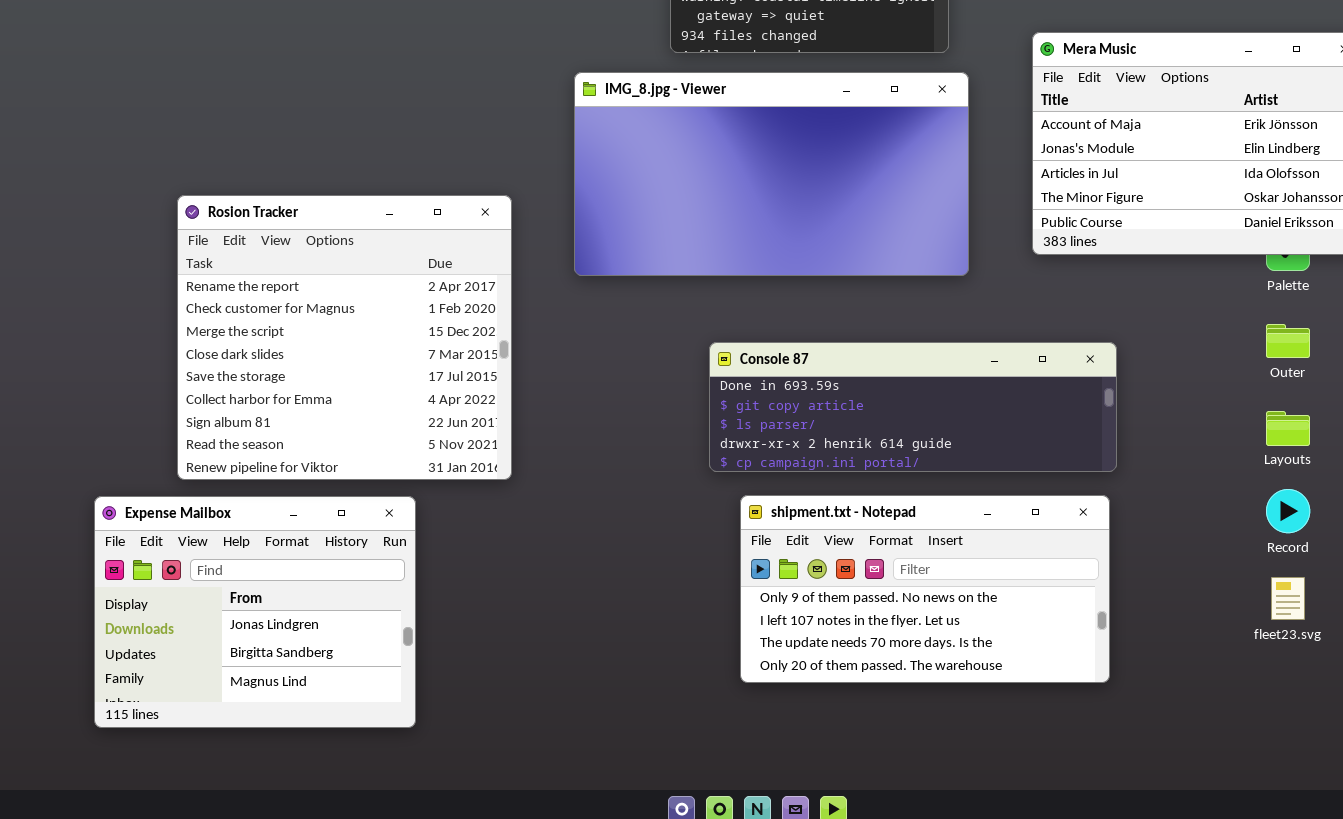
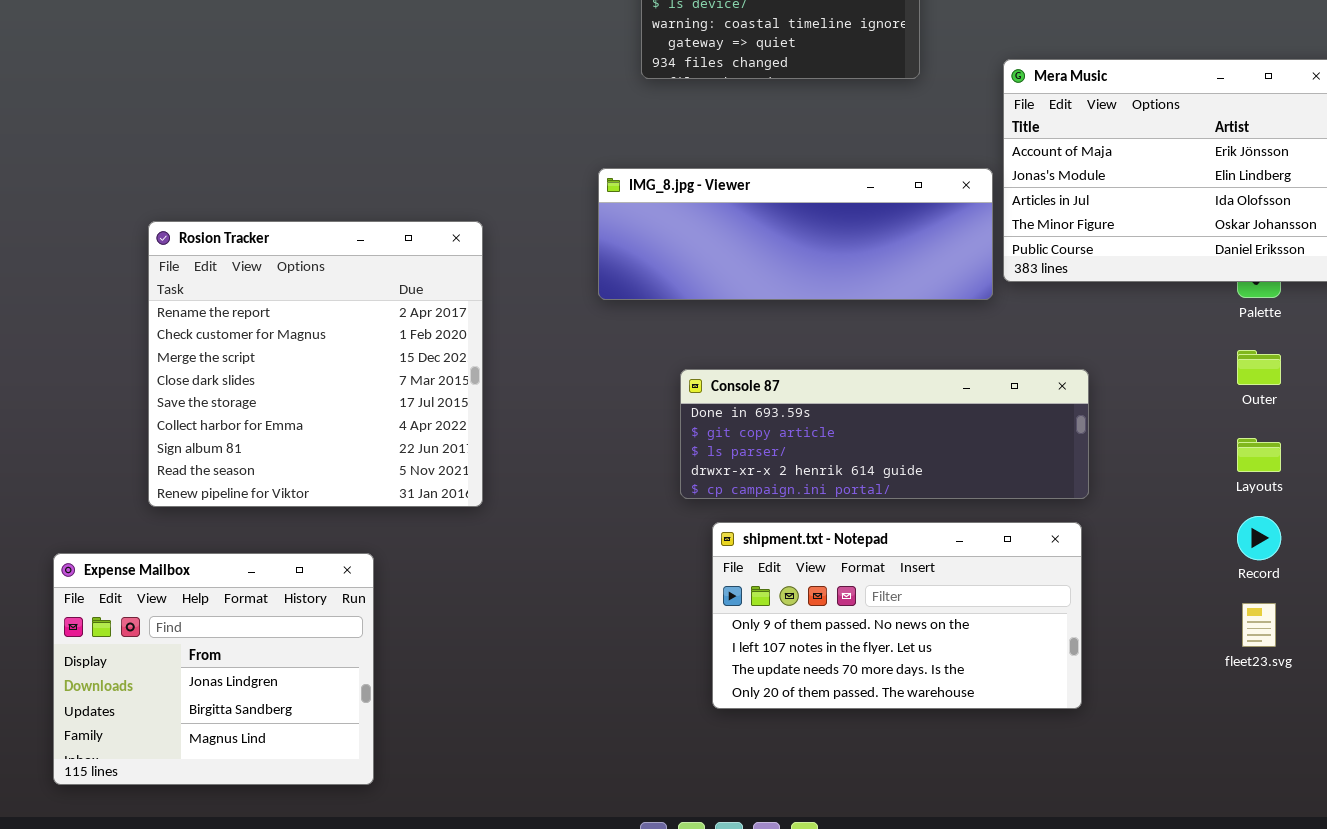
IMG_8.jpg - Viewer: [574,72,969,276] -> [598,168,993,300], moved, resized
Expense Mailbox: [94,496,416,728] -> [53,553,374,785], moved

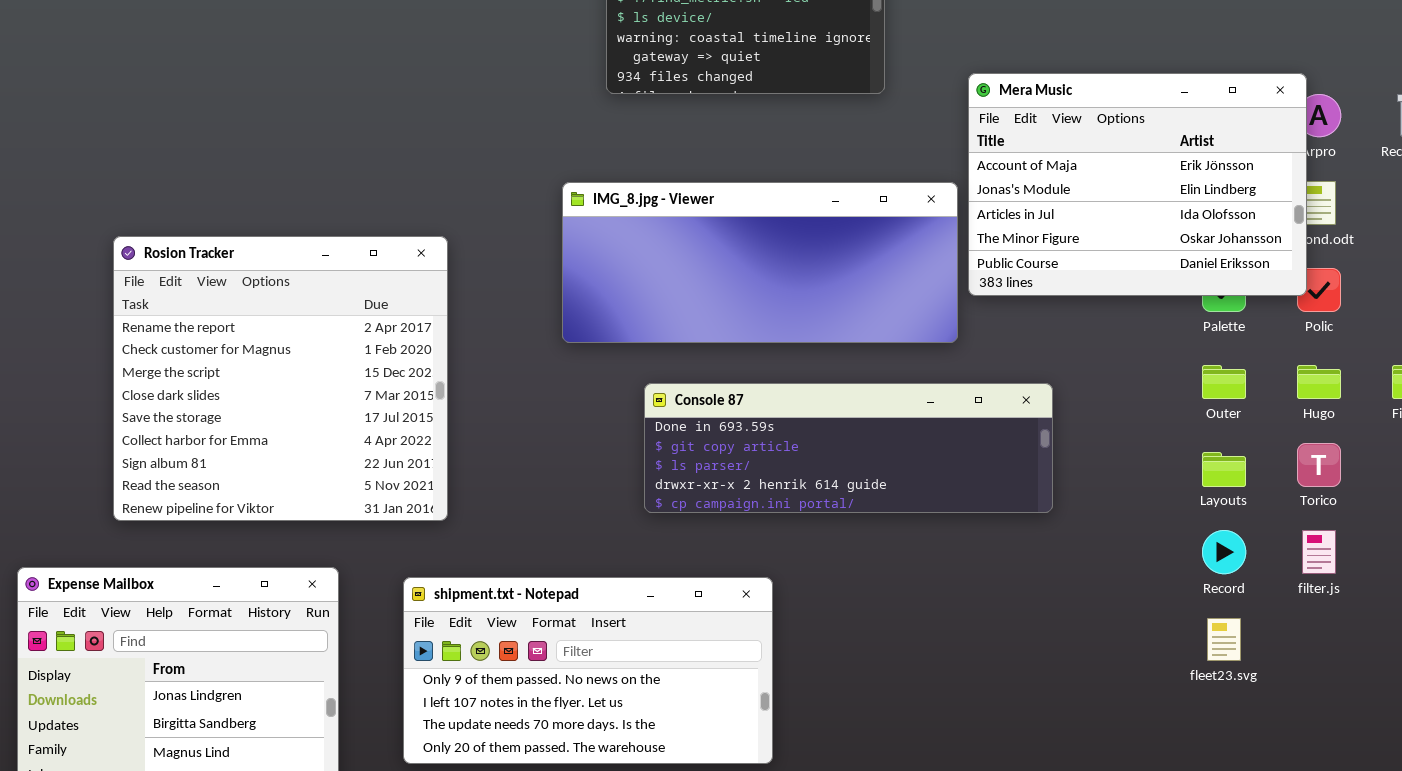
IMG_8.jpg - Viewer: [598,168,993,300] -> [562,182,958,343], resized
shipment.txt - Notepad: [712,522,1082,709] -> [403,577,773,764], moved

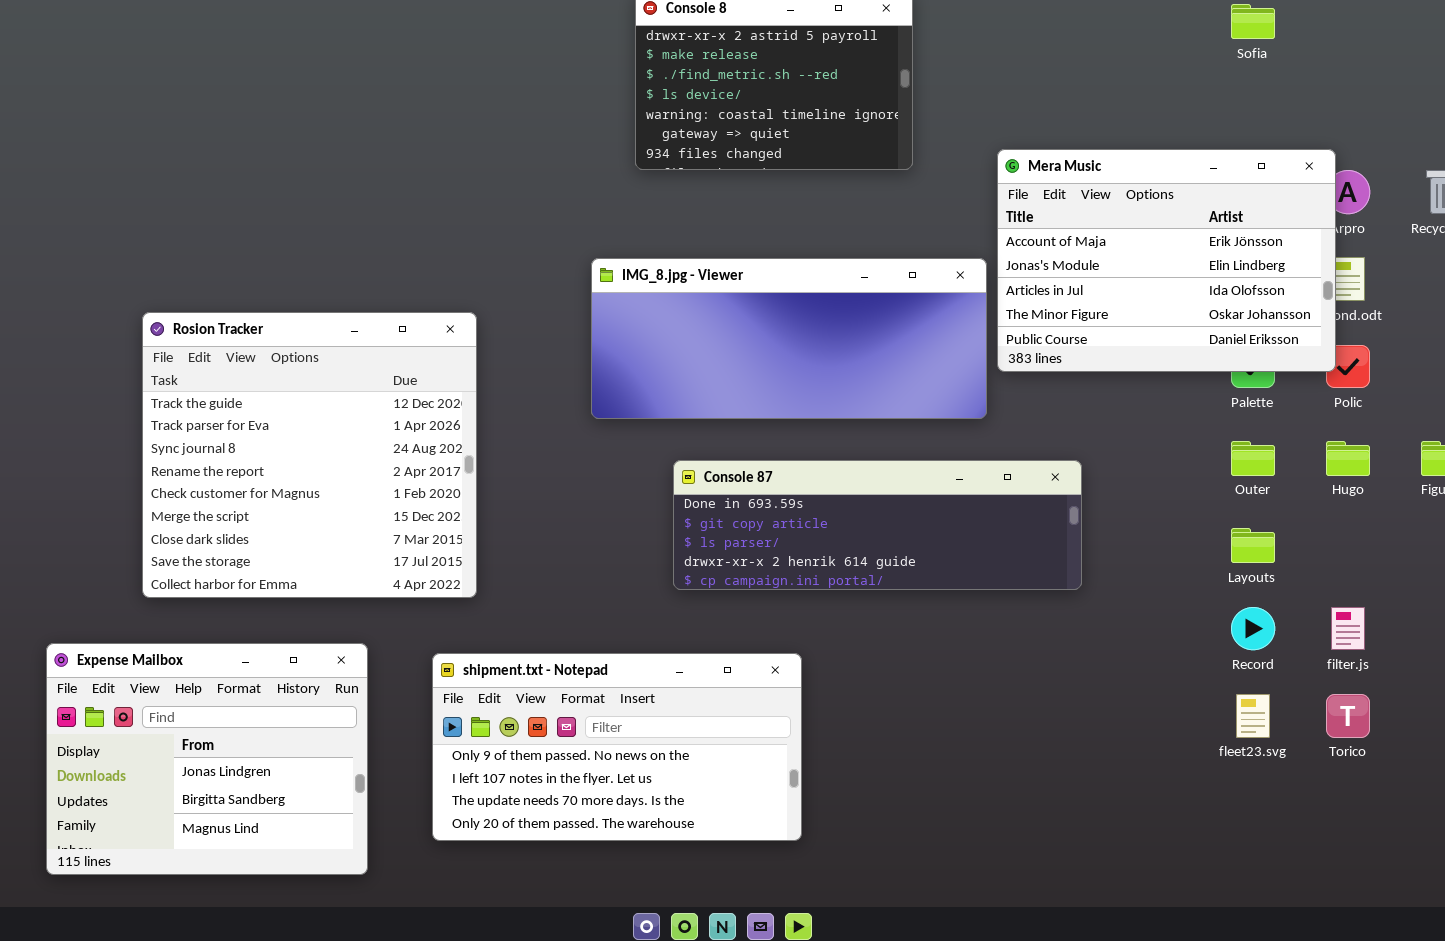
Rosion Tracker: [113,236,448,521] -> [142,312,477,598], scrolled up 3 rows
Torico: [1297,443,1341,487] -> [1326,694,1370,738], moved

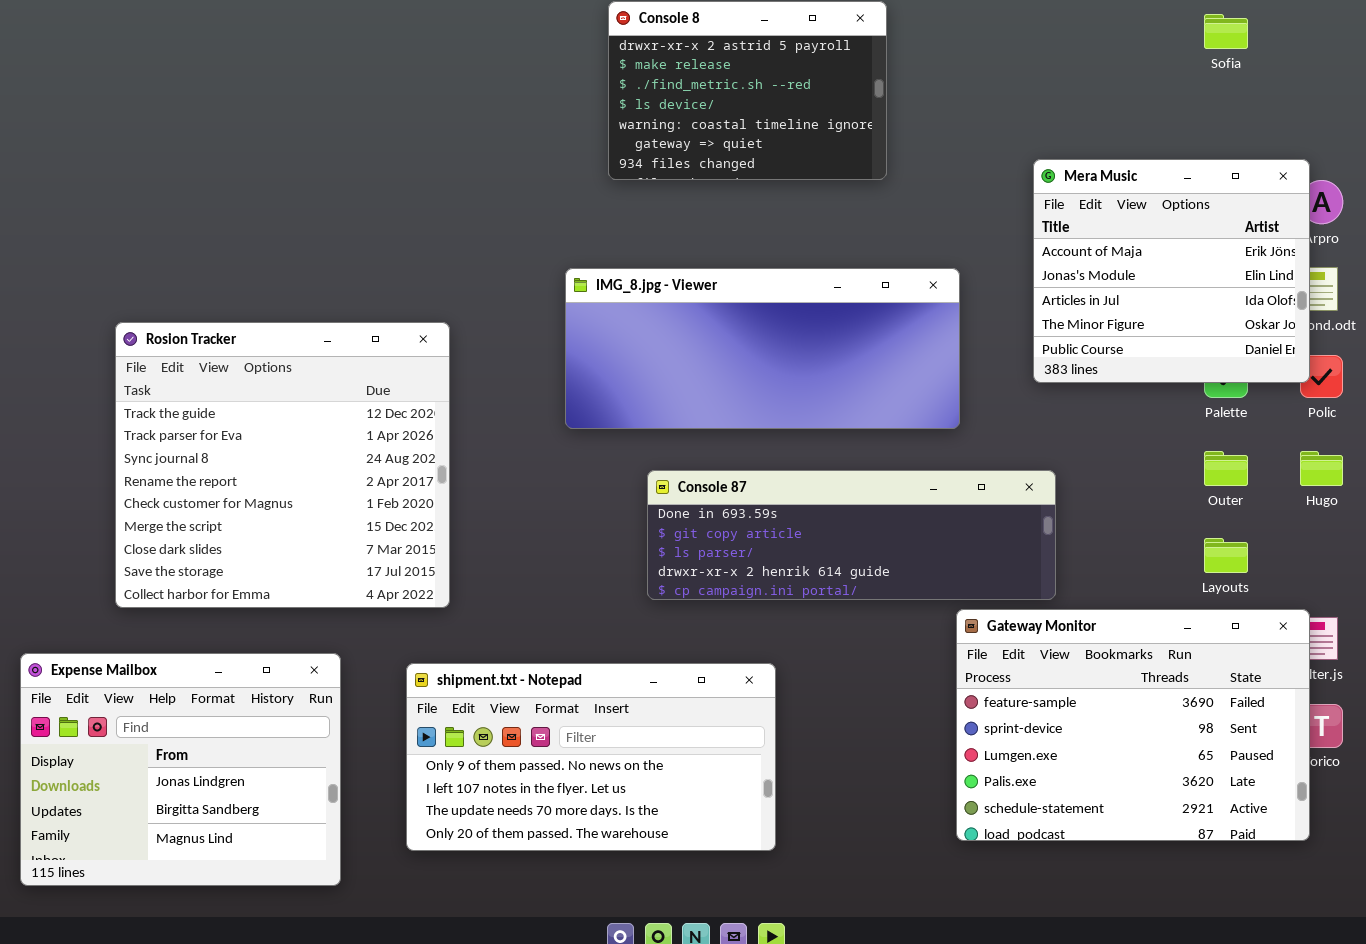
Mera Music: [997,149,1336,372] -> [1033,159,1310,383], resized
Gateway Monitor: none -> [956,609,1310,841], opened

